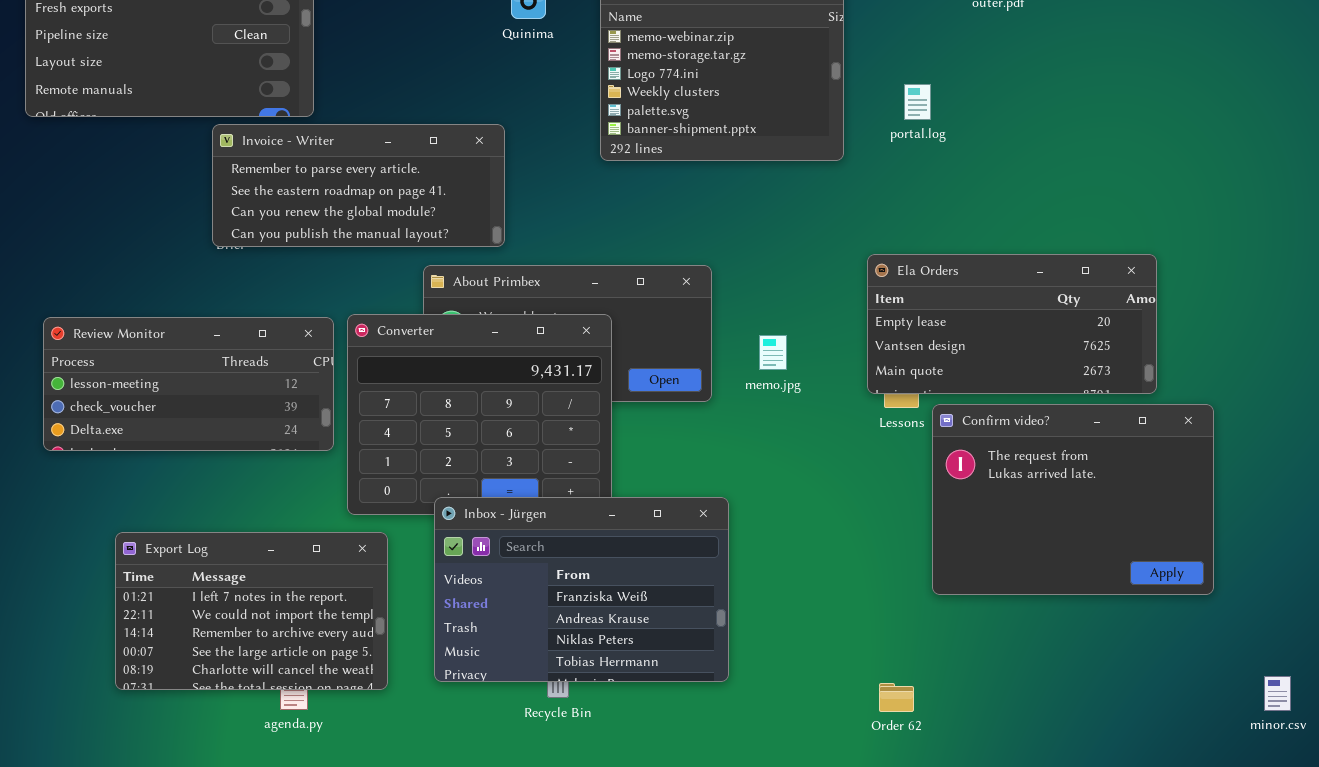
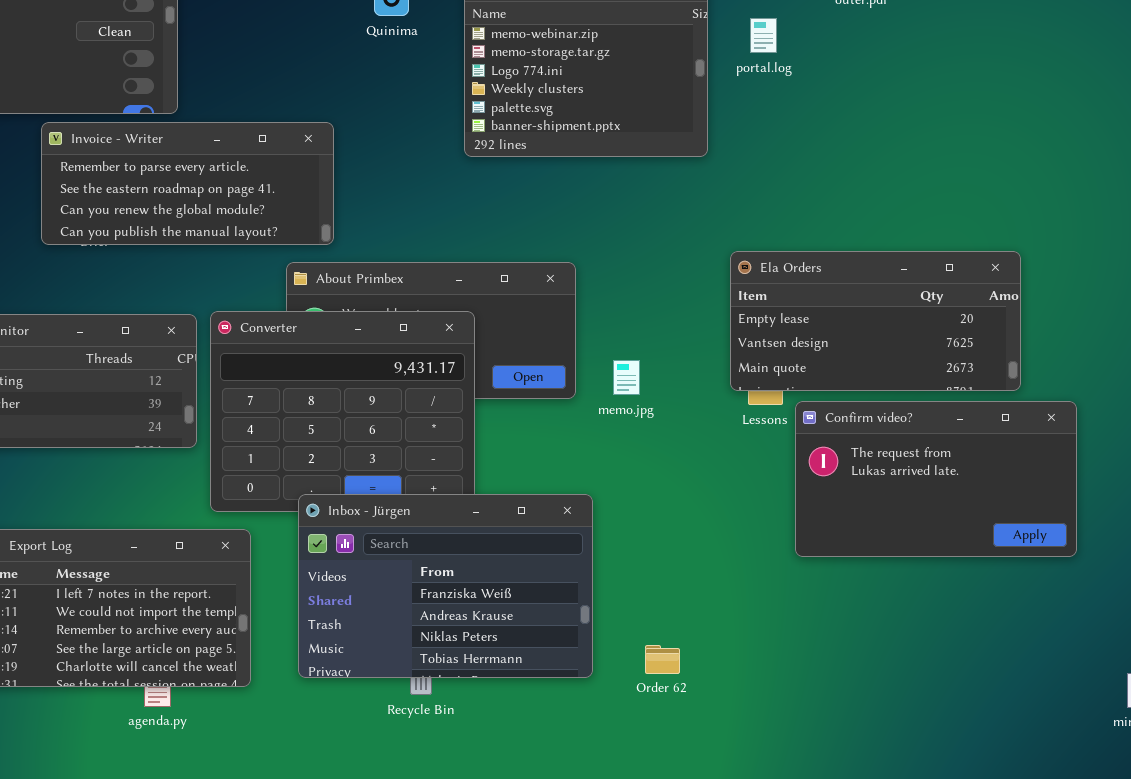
portal.log: [904,84,931,120] -> [750,18,777,53], moved
Invoice - Writer: [212,124,505,247] -> [41,122,334,245], moved
memo.jpg: [759,335,787,370] -> [613,360,640,395], moved
Confirm video?: [932,404,1214,595] -> [795,401,1077,557], resized
Order 62: [879,683,914,712] -> [645,645,680,674], moved

